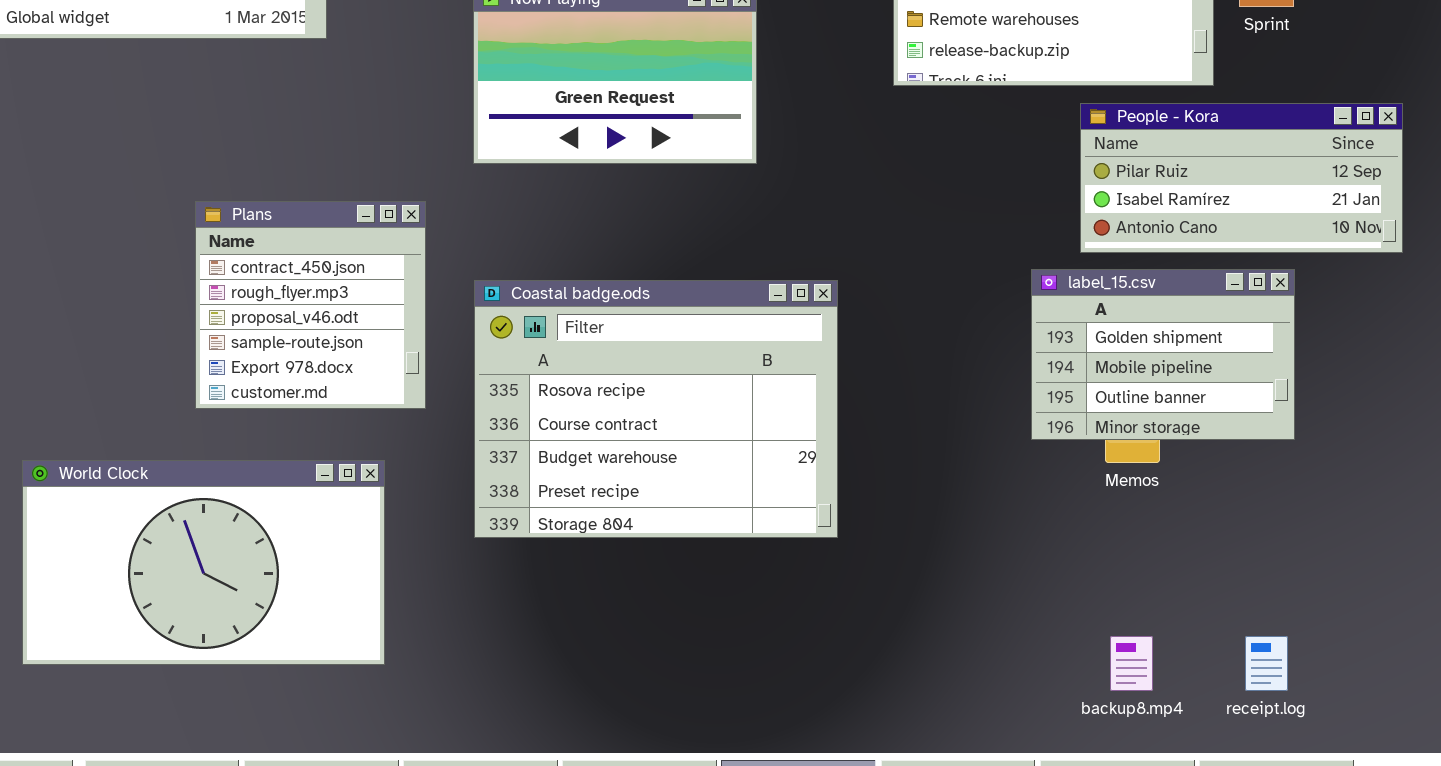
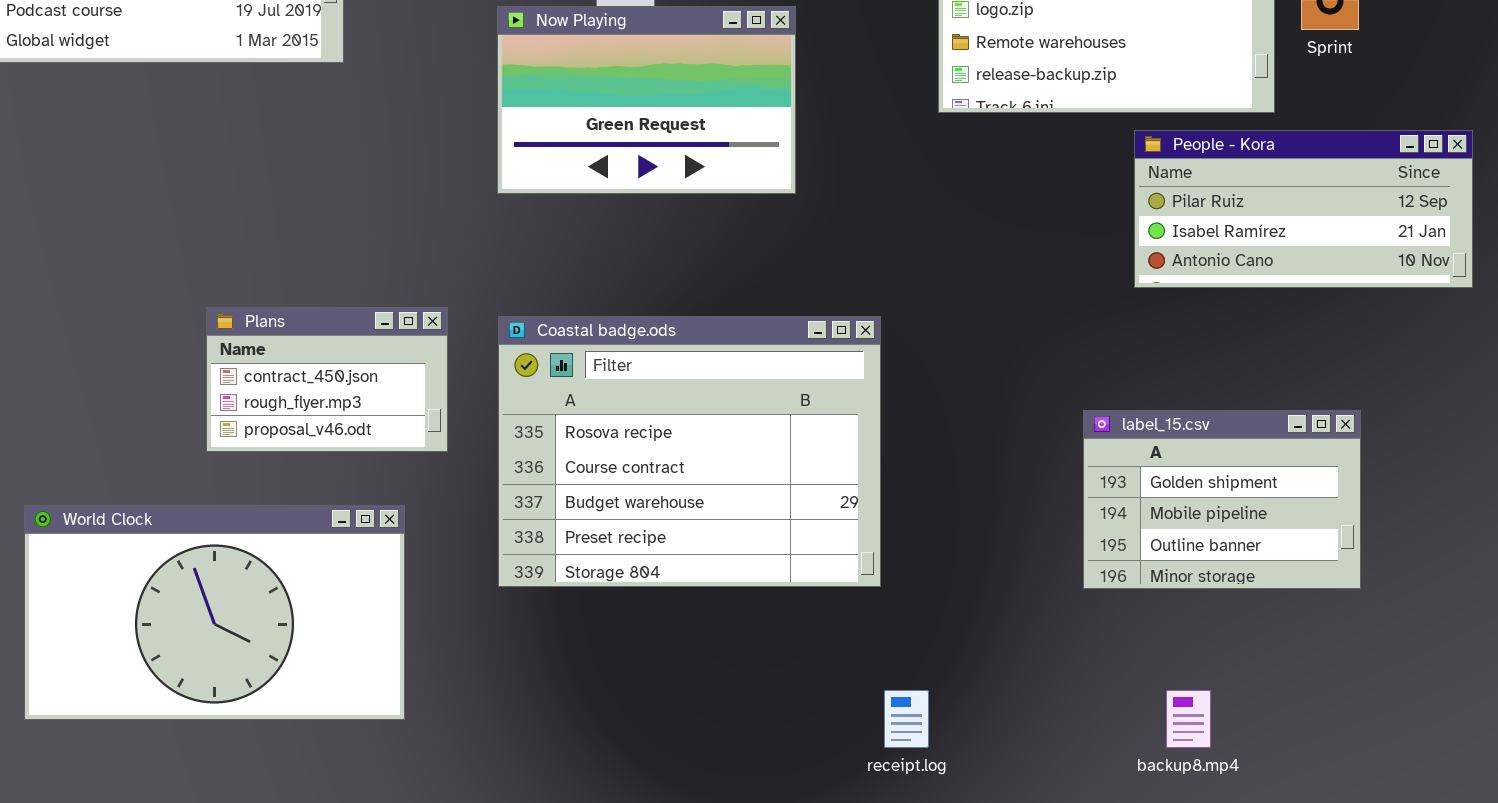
Plans: [195,201,426,409] -> [206,307,448,452], resized
label_15.csv: [1031,269,1295,440] -> [1083,410,1361,589], moved
receipt.log: [1245,636,1288,691] -> [884,690,929,748], moved

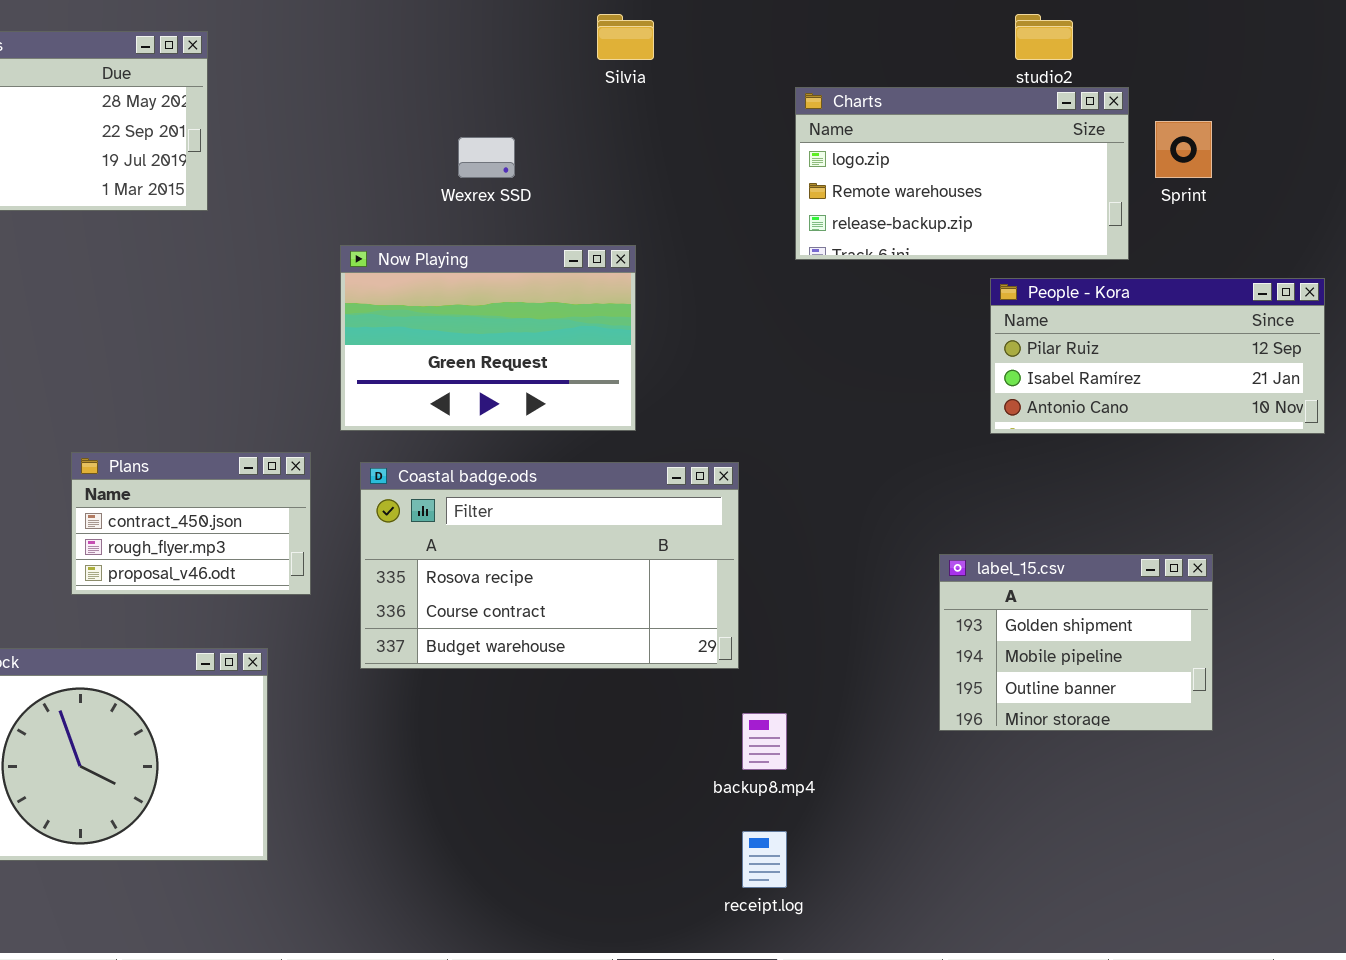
Now Playing: [497,6,796,194] -> [340,245,636,431], moved
Coastal badge.ods: [498,316,881,587] -> [360,462,739,669], resized
backup8.mp4: [1166,690,1211,748] -> [742,713,787,770], moved

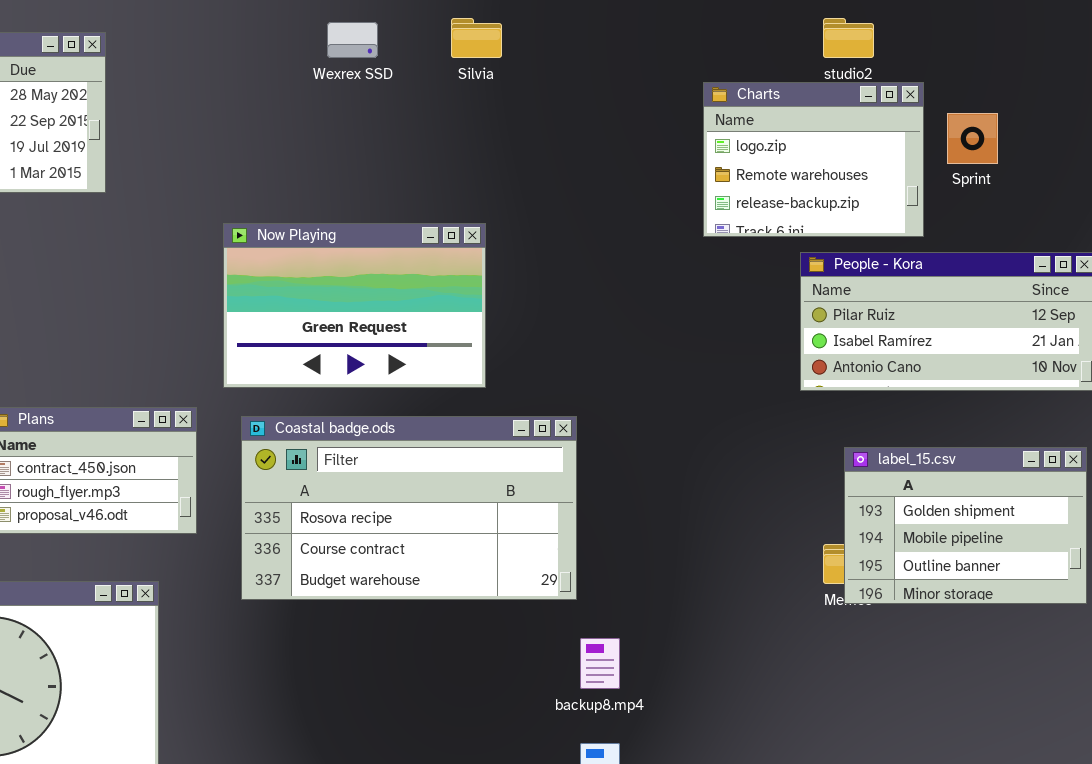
Charts: [795,87,1129,260] -> [703,82,924,237], resized
Wexrex SSD: [458,137,515,178] -> [327,22,378,58], moved
label_15.csv: [939,554,1213,731] -> [844,447,1087,604], moved

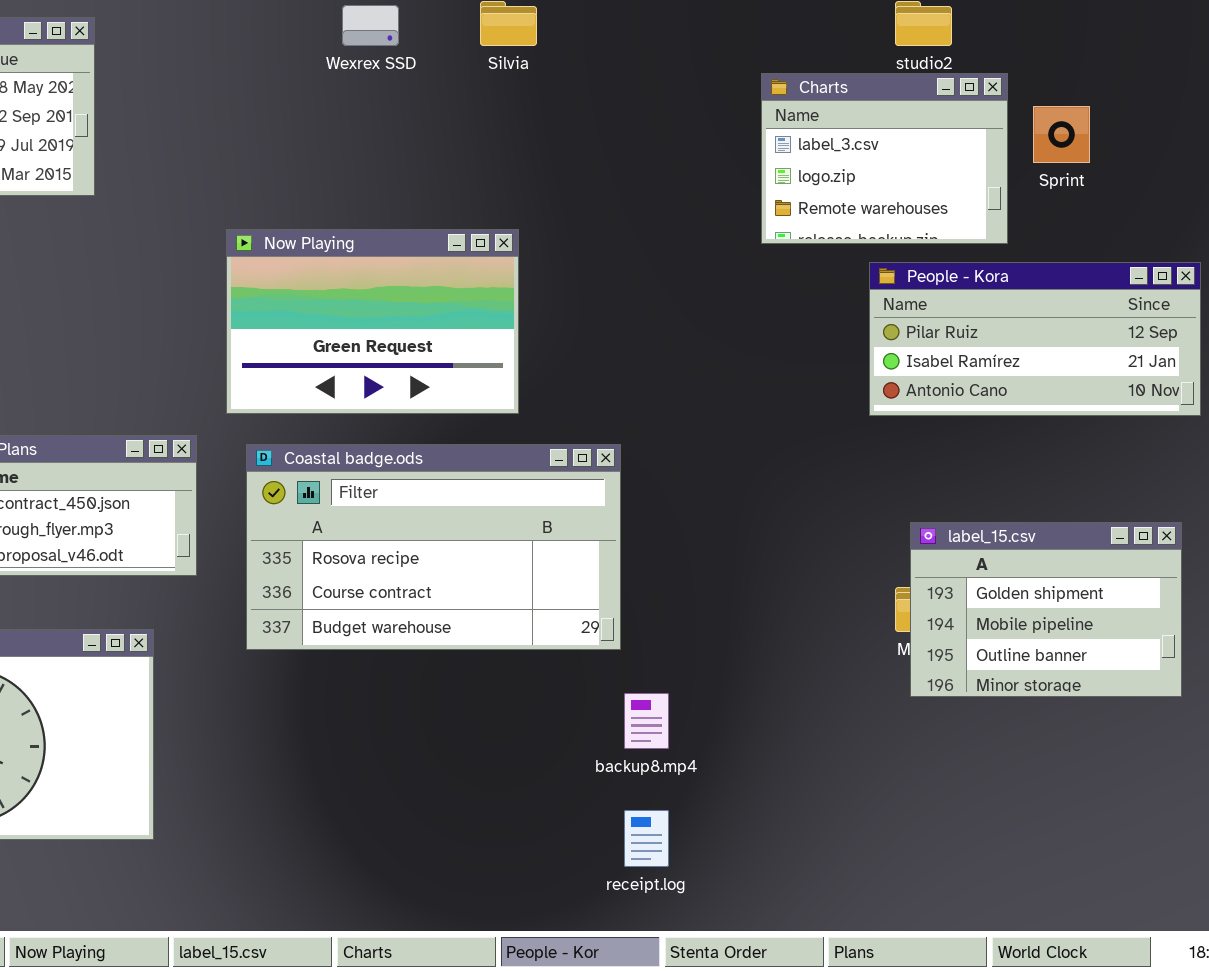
Charts: [703,82,924,237] -> [761,73,1008,244], scrolled up 1 row
label_15.csv: [844,447,1087,604] -> [910,522,1182,697], moved

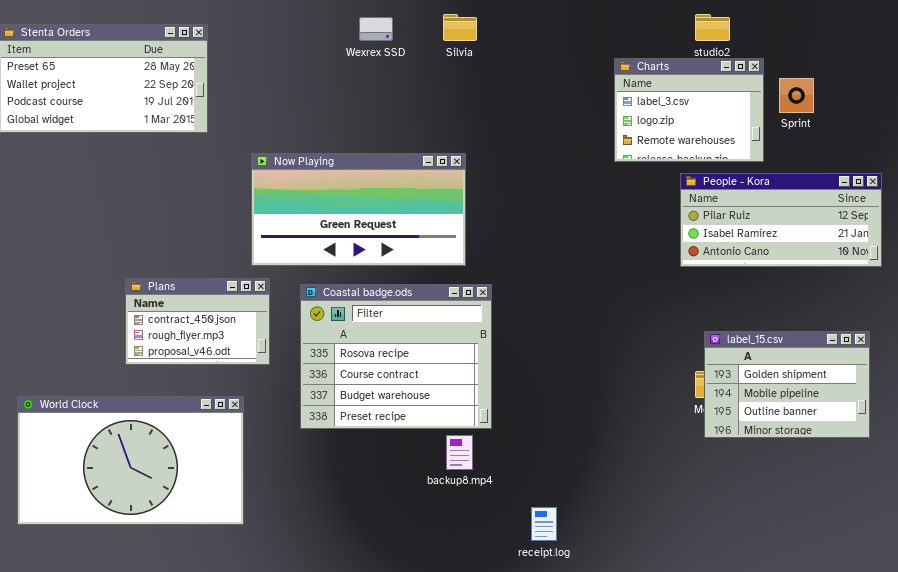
Now Playing: [226,229,519,414] -> [251,153,466,266], resized
Coastal badge.ods: [246,444,621,650] -> [300,284,492,429], resized
backup8.mp4: [624,693,669,749] -> [446,435,473,470], moved

